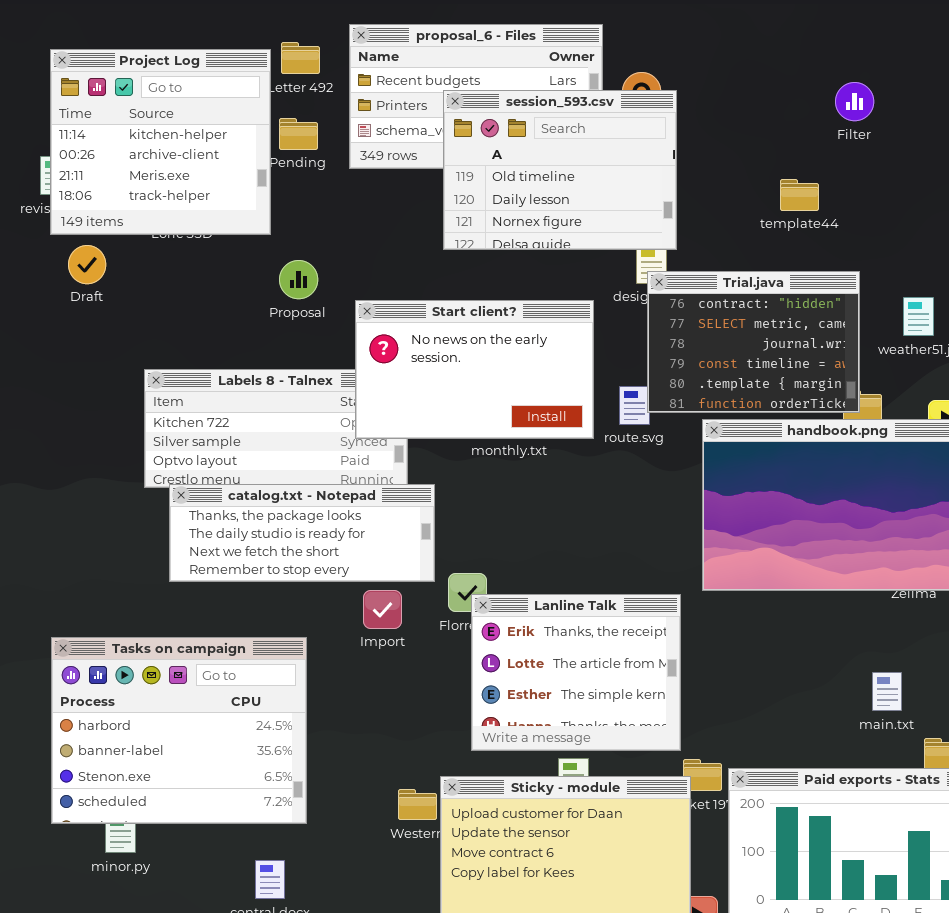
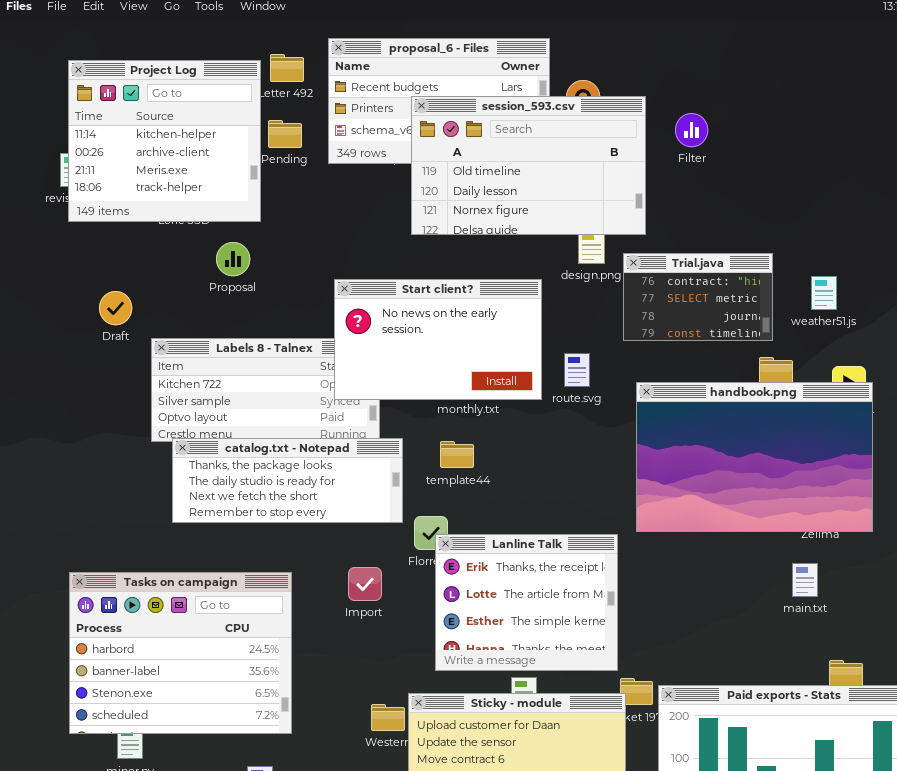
Filter: [835,82,874,121] -> [675,113,708,147], moved
session_593.csv: [443,90,677,250] -> [411,96,646,235], resized
template44: [780,179,819,211] -> [440,441,474,468], moved
Draft: [68,245,106,284] -> [99,291,132,325], moved
Proposal: [279,260,318,299] -> [216,242,250,276], moved
Trial.java: [647,271,860,413] -> [623,253,773,341], resized
Import: [363,590,402,629] -> [348,567,382,601], moved
main.txt: [872,672,902,711] -> [792,563,818,597], moved

